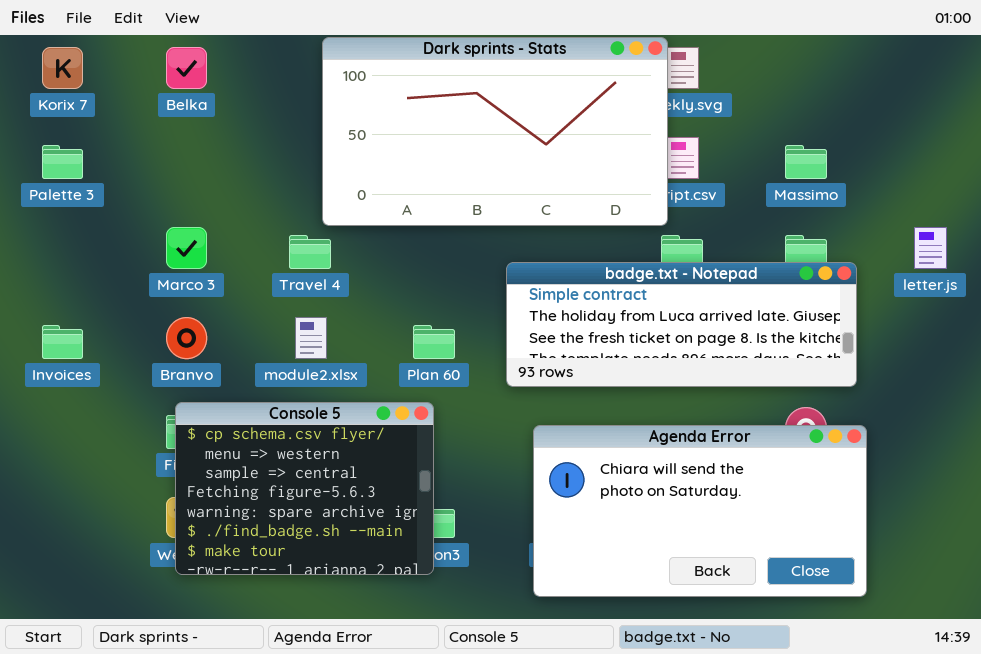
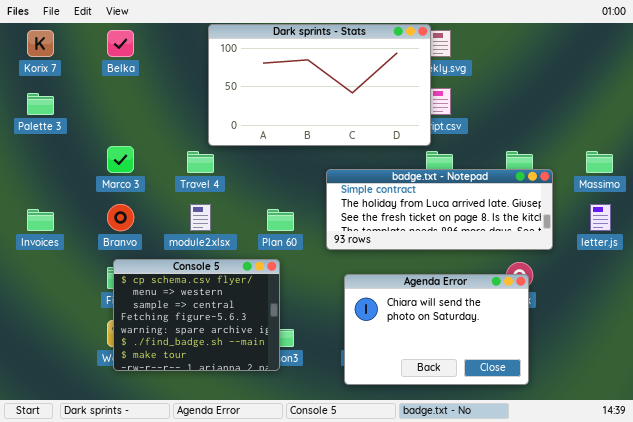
Massimo: [785,145,827,179] -> [586,151,613,173], moved
letter.js: [914,227,947,269] -> [590,204,611,231], moved
Agenda Error: [533,425,867,597] -> [344,274,529,385], resized

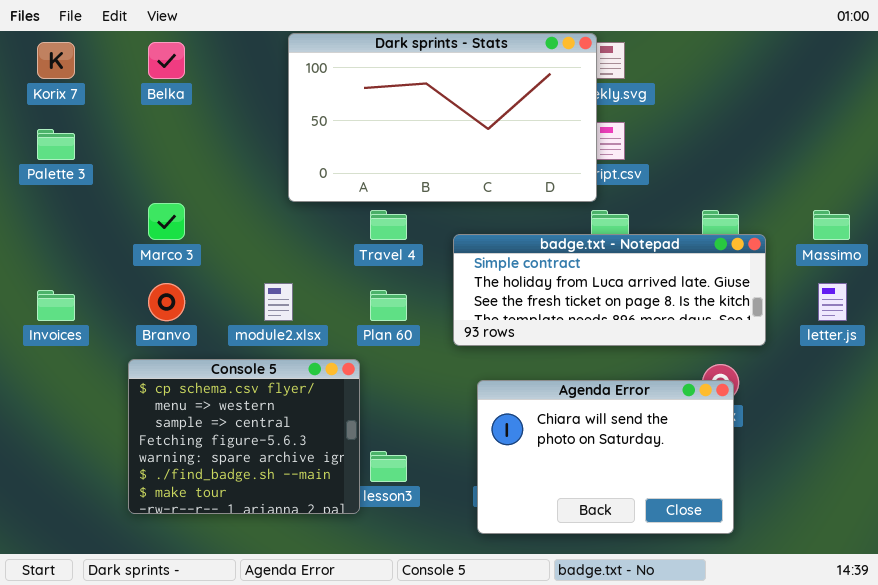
Travel 4: [187,151,214,173] -> [370,210,407,240], moved
Console 5: [113,259,280,371] -> [128,359,360,514], moved

